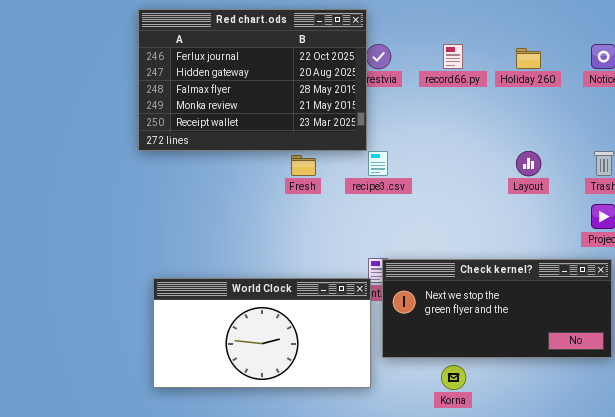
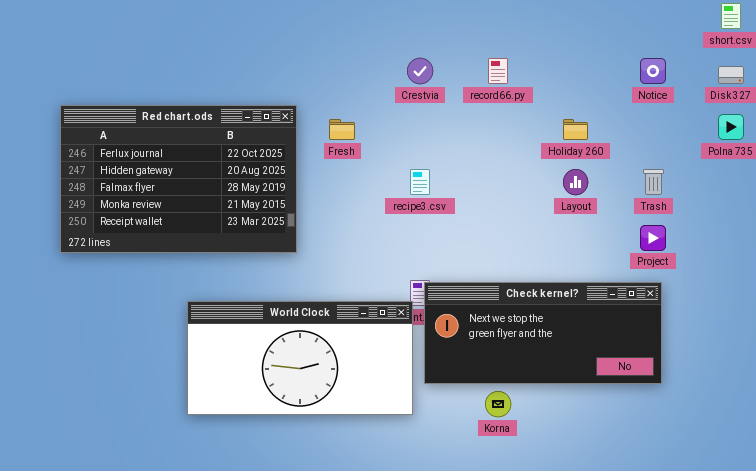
Red chart.ods: [138,9,367,151] -> [60,105,297,253], moved
Holiday 260: [516,48,541,69] -> [563,119,588,140], moved
Fresh: [291,155,316,176] -> [329,119,355,140], moved

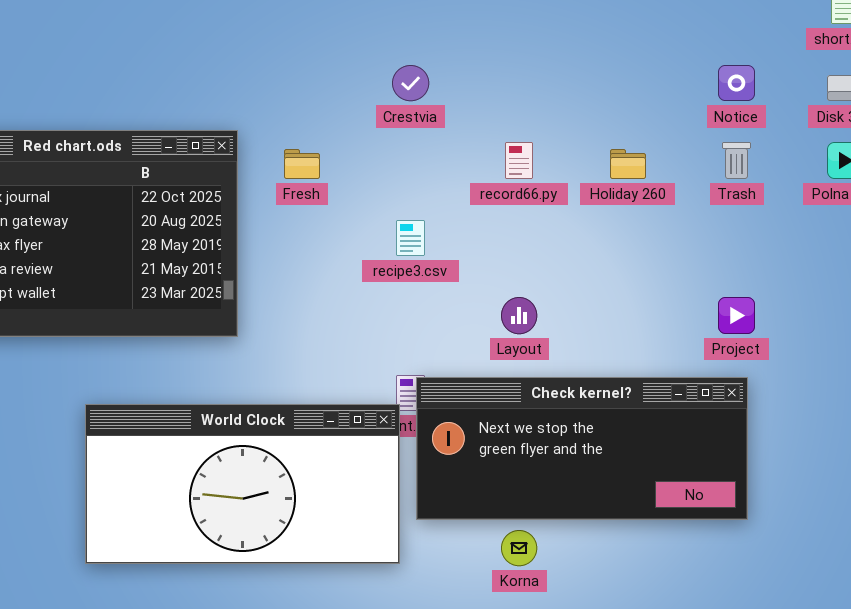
record66.py: [488,58,508,84] -> [505,142,533,179], moved
Layout: [563,169,588,195] -> [501,297,537,334], moved
Trash: [643,169,664,195] -> [722,142,751,179], moved

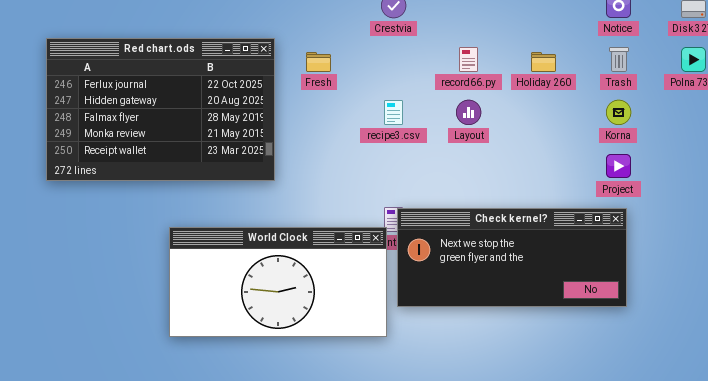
Layout: [501,297,537,334] -> [456,100,481,125], moved
Korna: [501,530,537,566] -> [606,100,631,125], moved

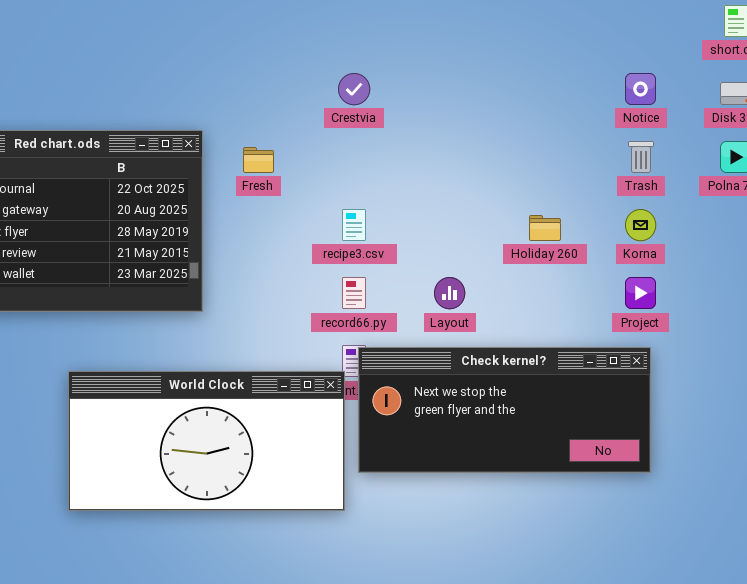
record66.py: [459,47,478,72] -> [342,277,366,309], moved
Holiday 260: [531,52,556,72] -> [529,215,561,241], moved
Layout: [456,100,481,125] -> [434,277,465,309], moved

